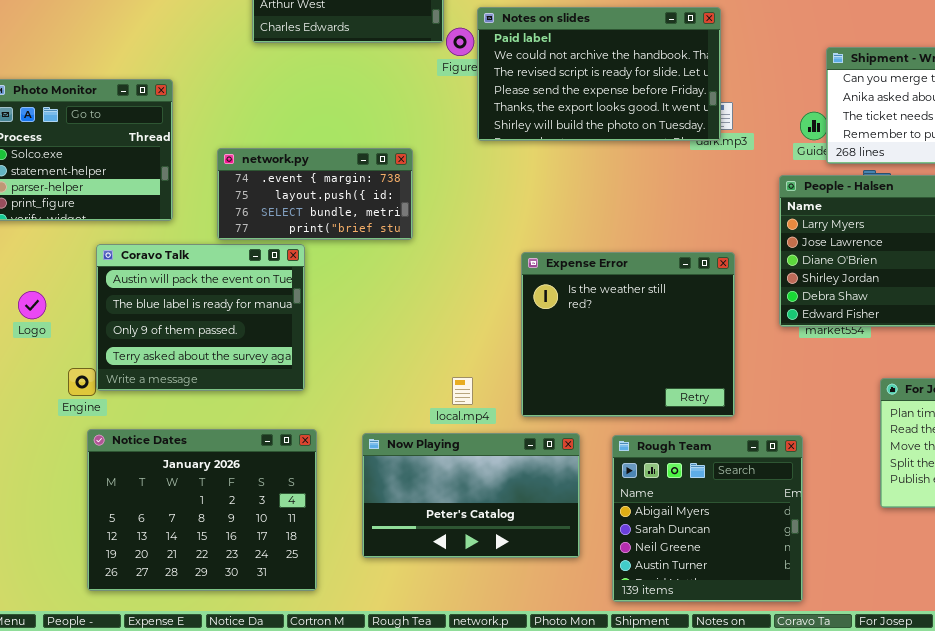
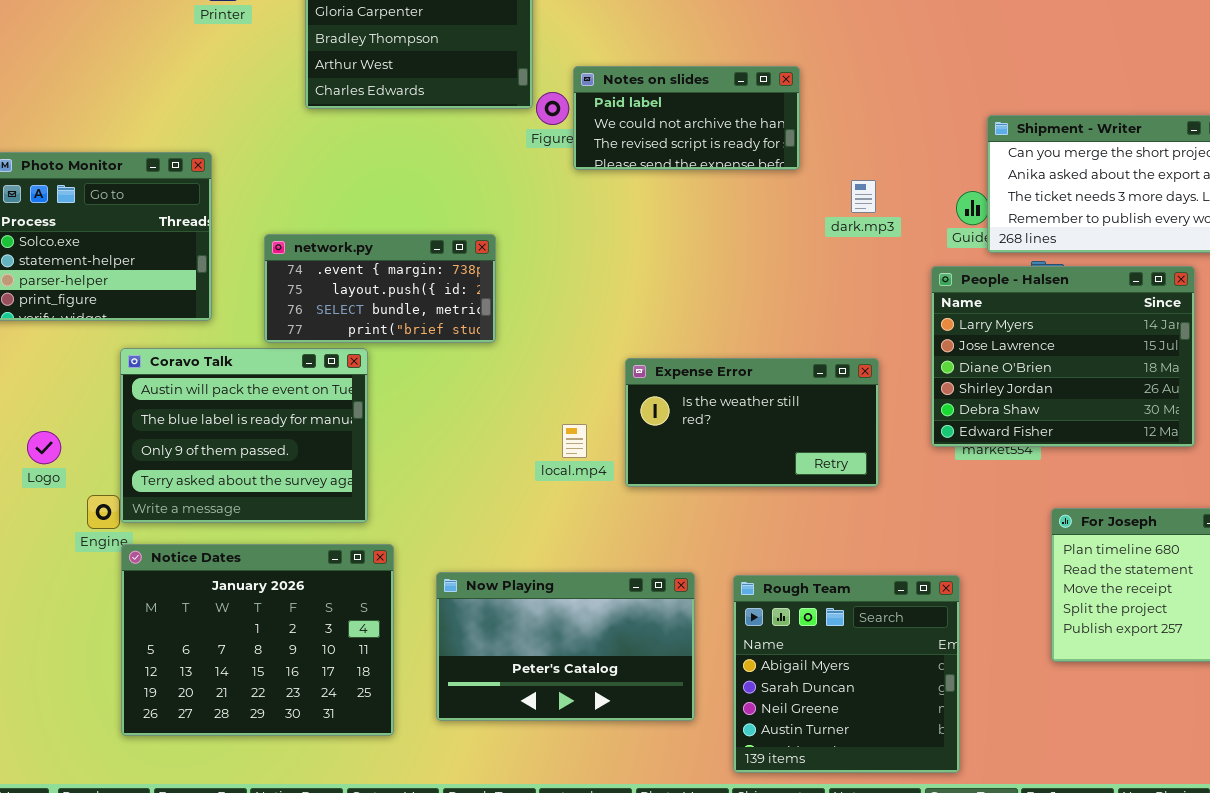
Notes on slides: [477,7,721,141] -> [573,66,800,170], resized
Expense Error: [521,252,735,417] -> [625,358,879,487], resized
Logo: [18,291,46,319] -> [27,431,61,464], moved
local.mp4: [452,377,473,405] -> [562,424,587,458], moved
Notice Dates: [87,429,317,591] -> [121,544,394,736], moved

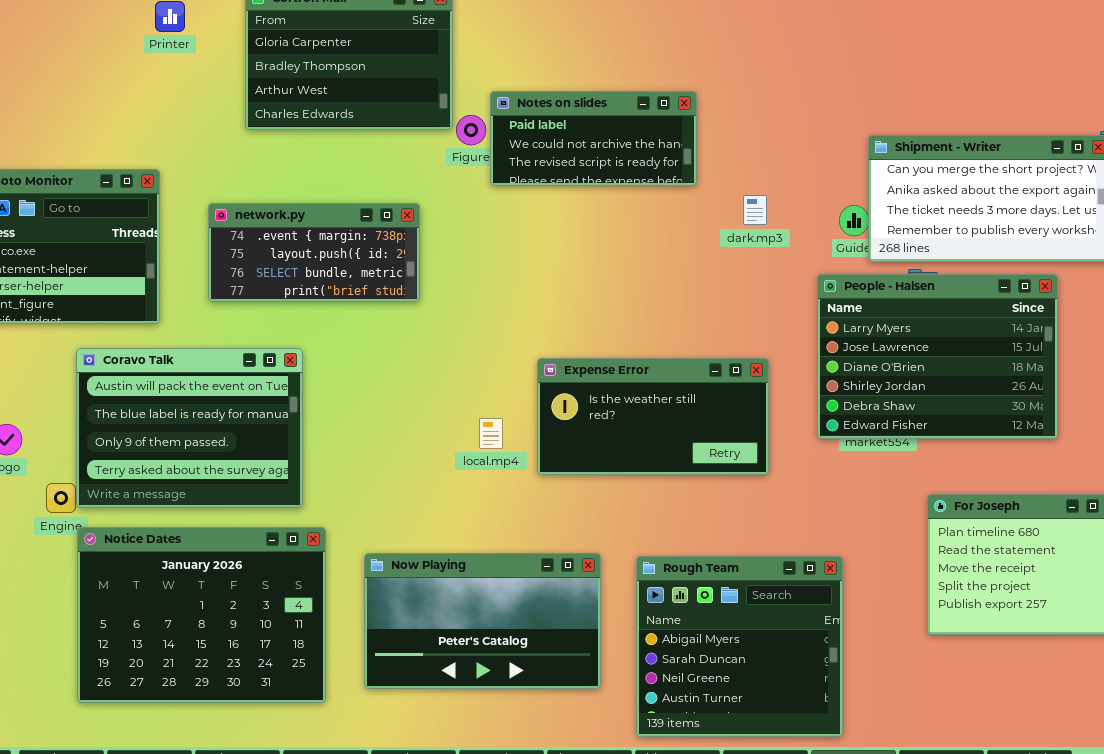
network.py: [264,234,496,343] -> [208,203,420,302], moved

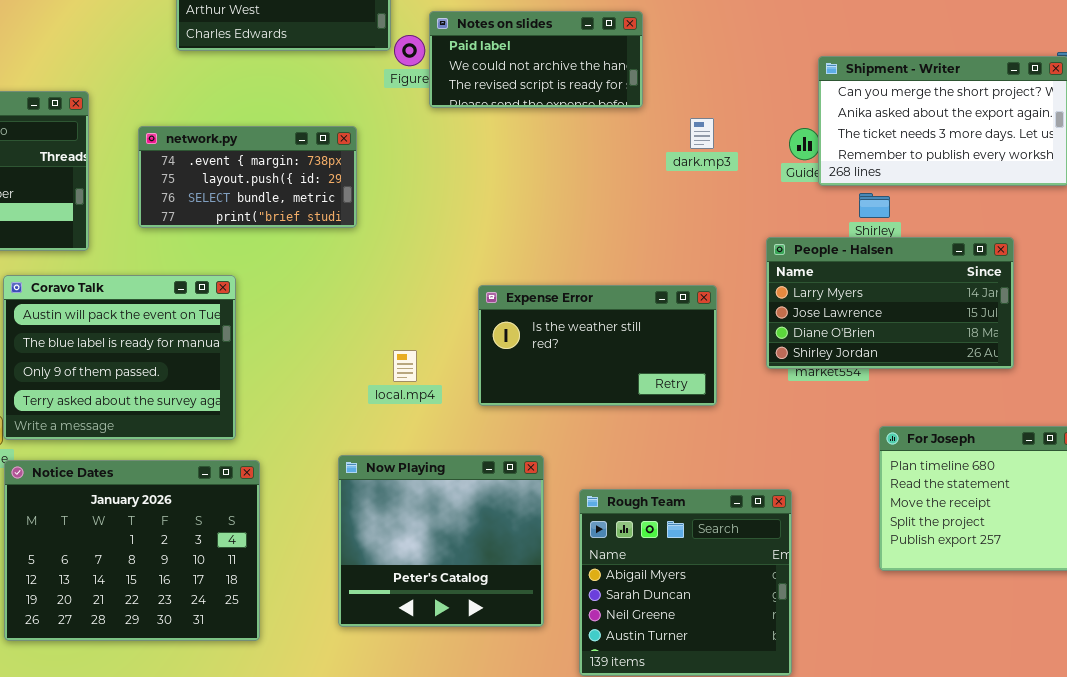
People - Halsen: [817,274,1058,439] -> [766,237,1014,369], resized
local.mp4: [479,418,503,449] -> [393,350,417,382], moved
Now Playing: [364,553,601,689] -> [338,455,544,627], resized

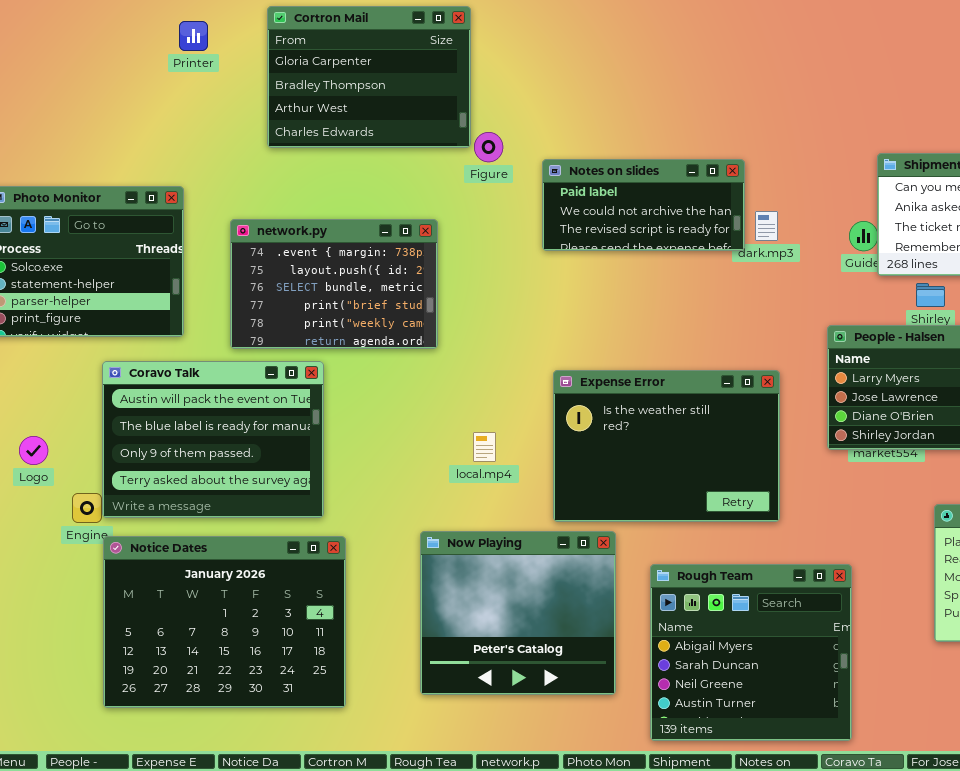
Notes on slides: [429,11,643,108] -> [542,159,745,251], moved
network.py: [138,126,357,228] -> [230,219,438,349], resized
Expense Error: [478,285,717,406] -> [553,370,780,522], resized

